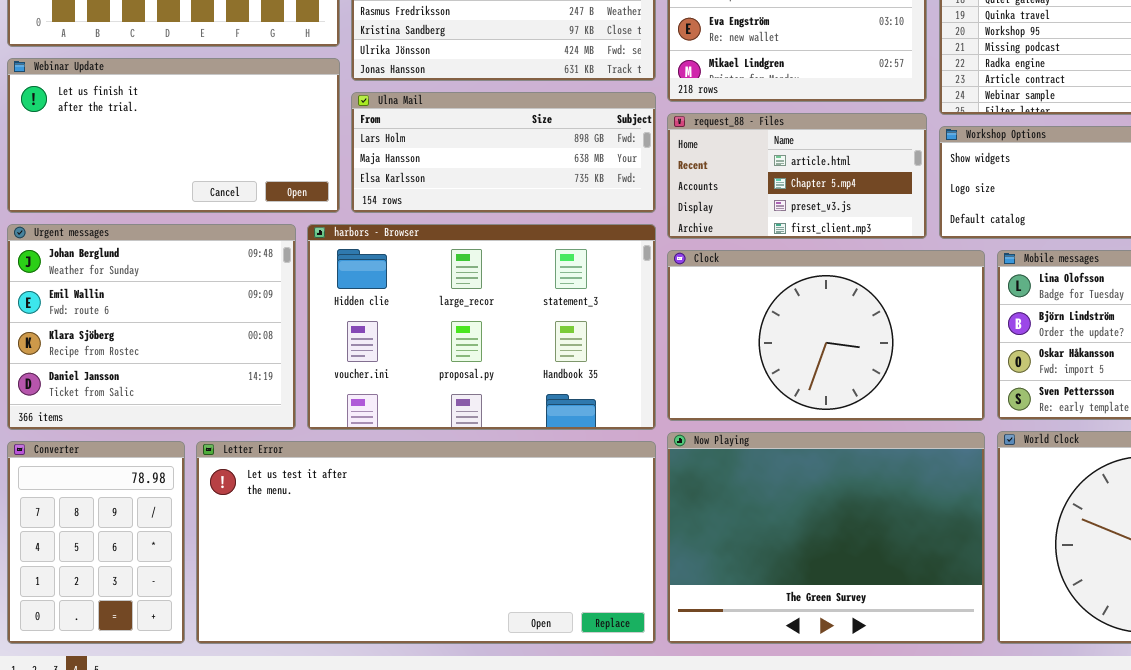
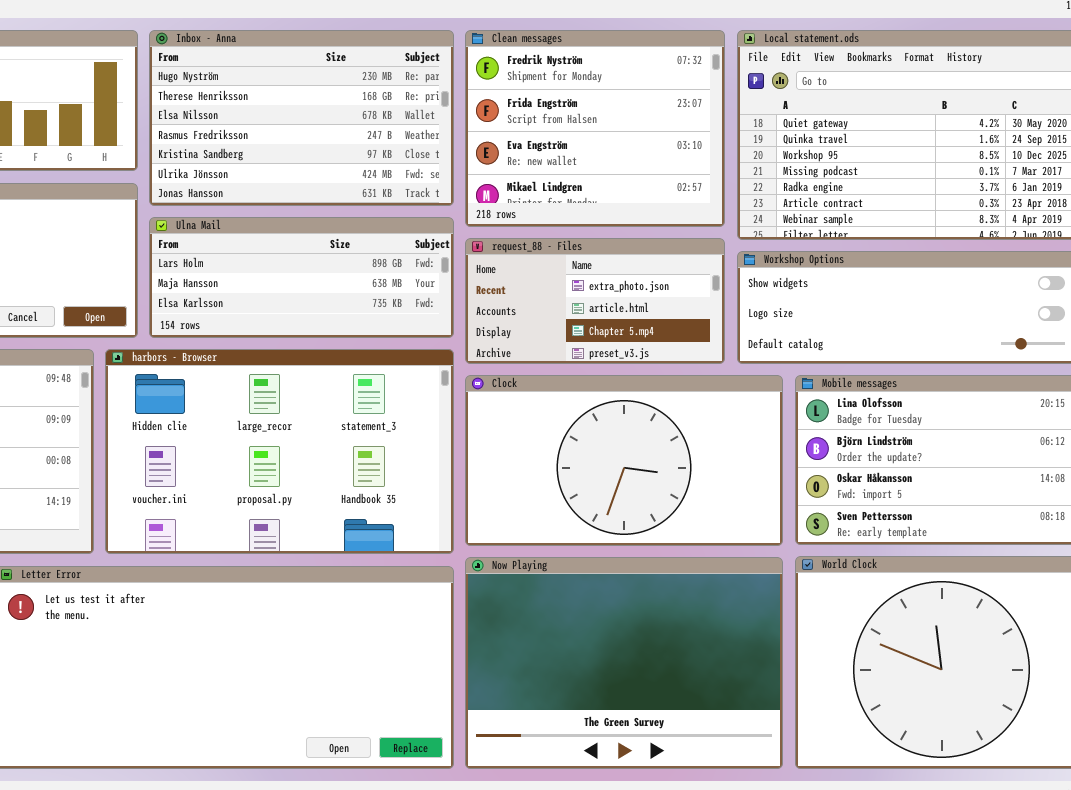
request_88 - Files: [667,113,927,239] -> [465,238,725,364], scrolled up 1 row

